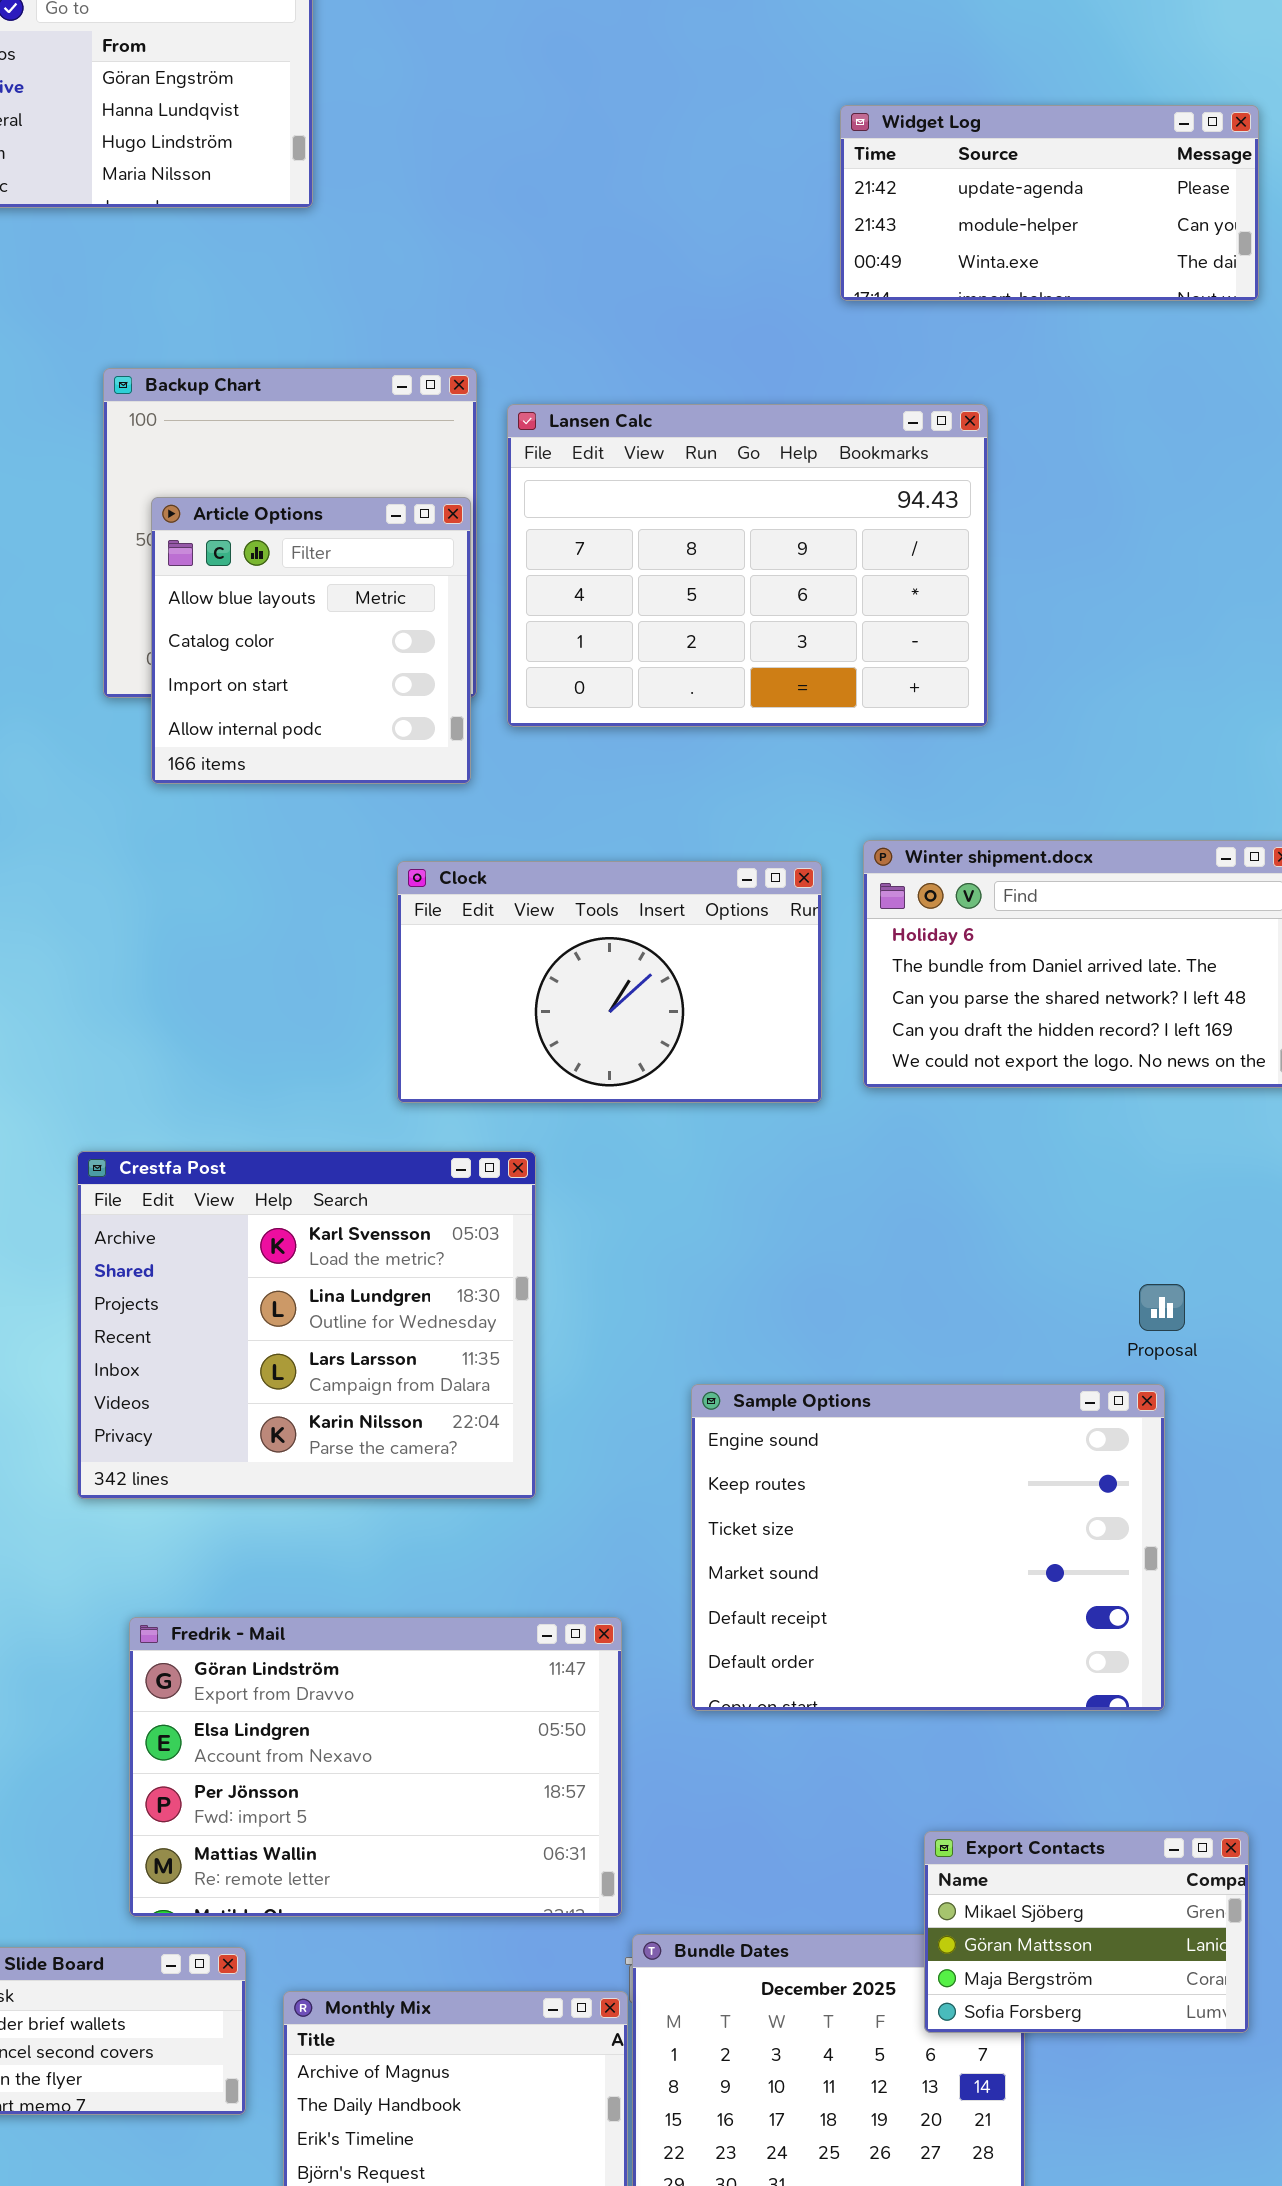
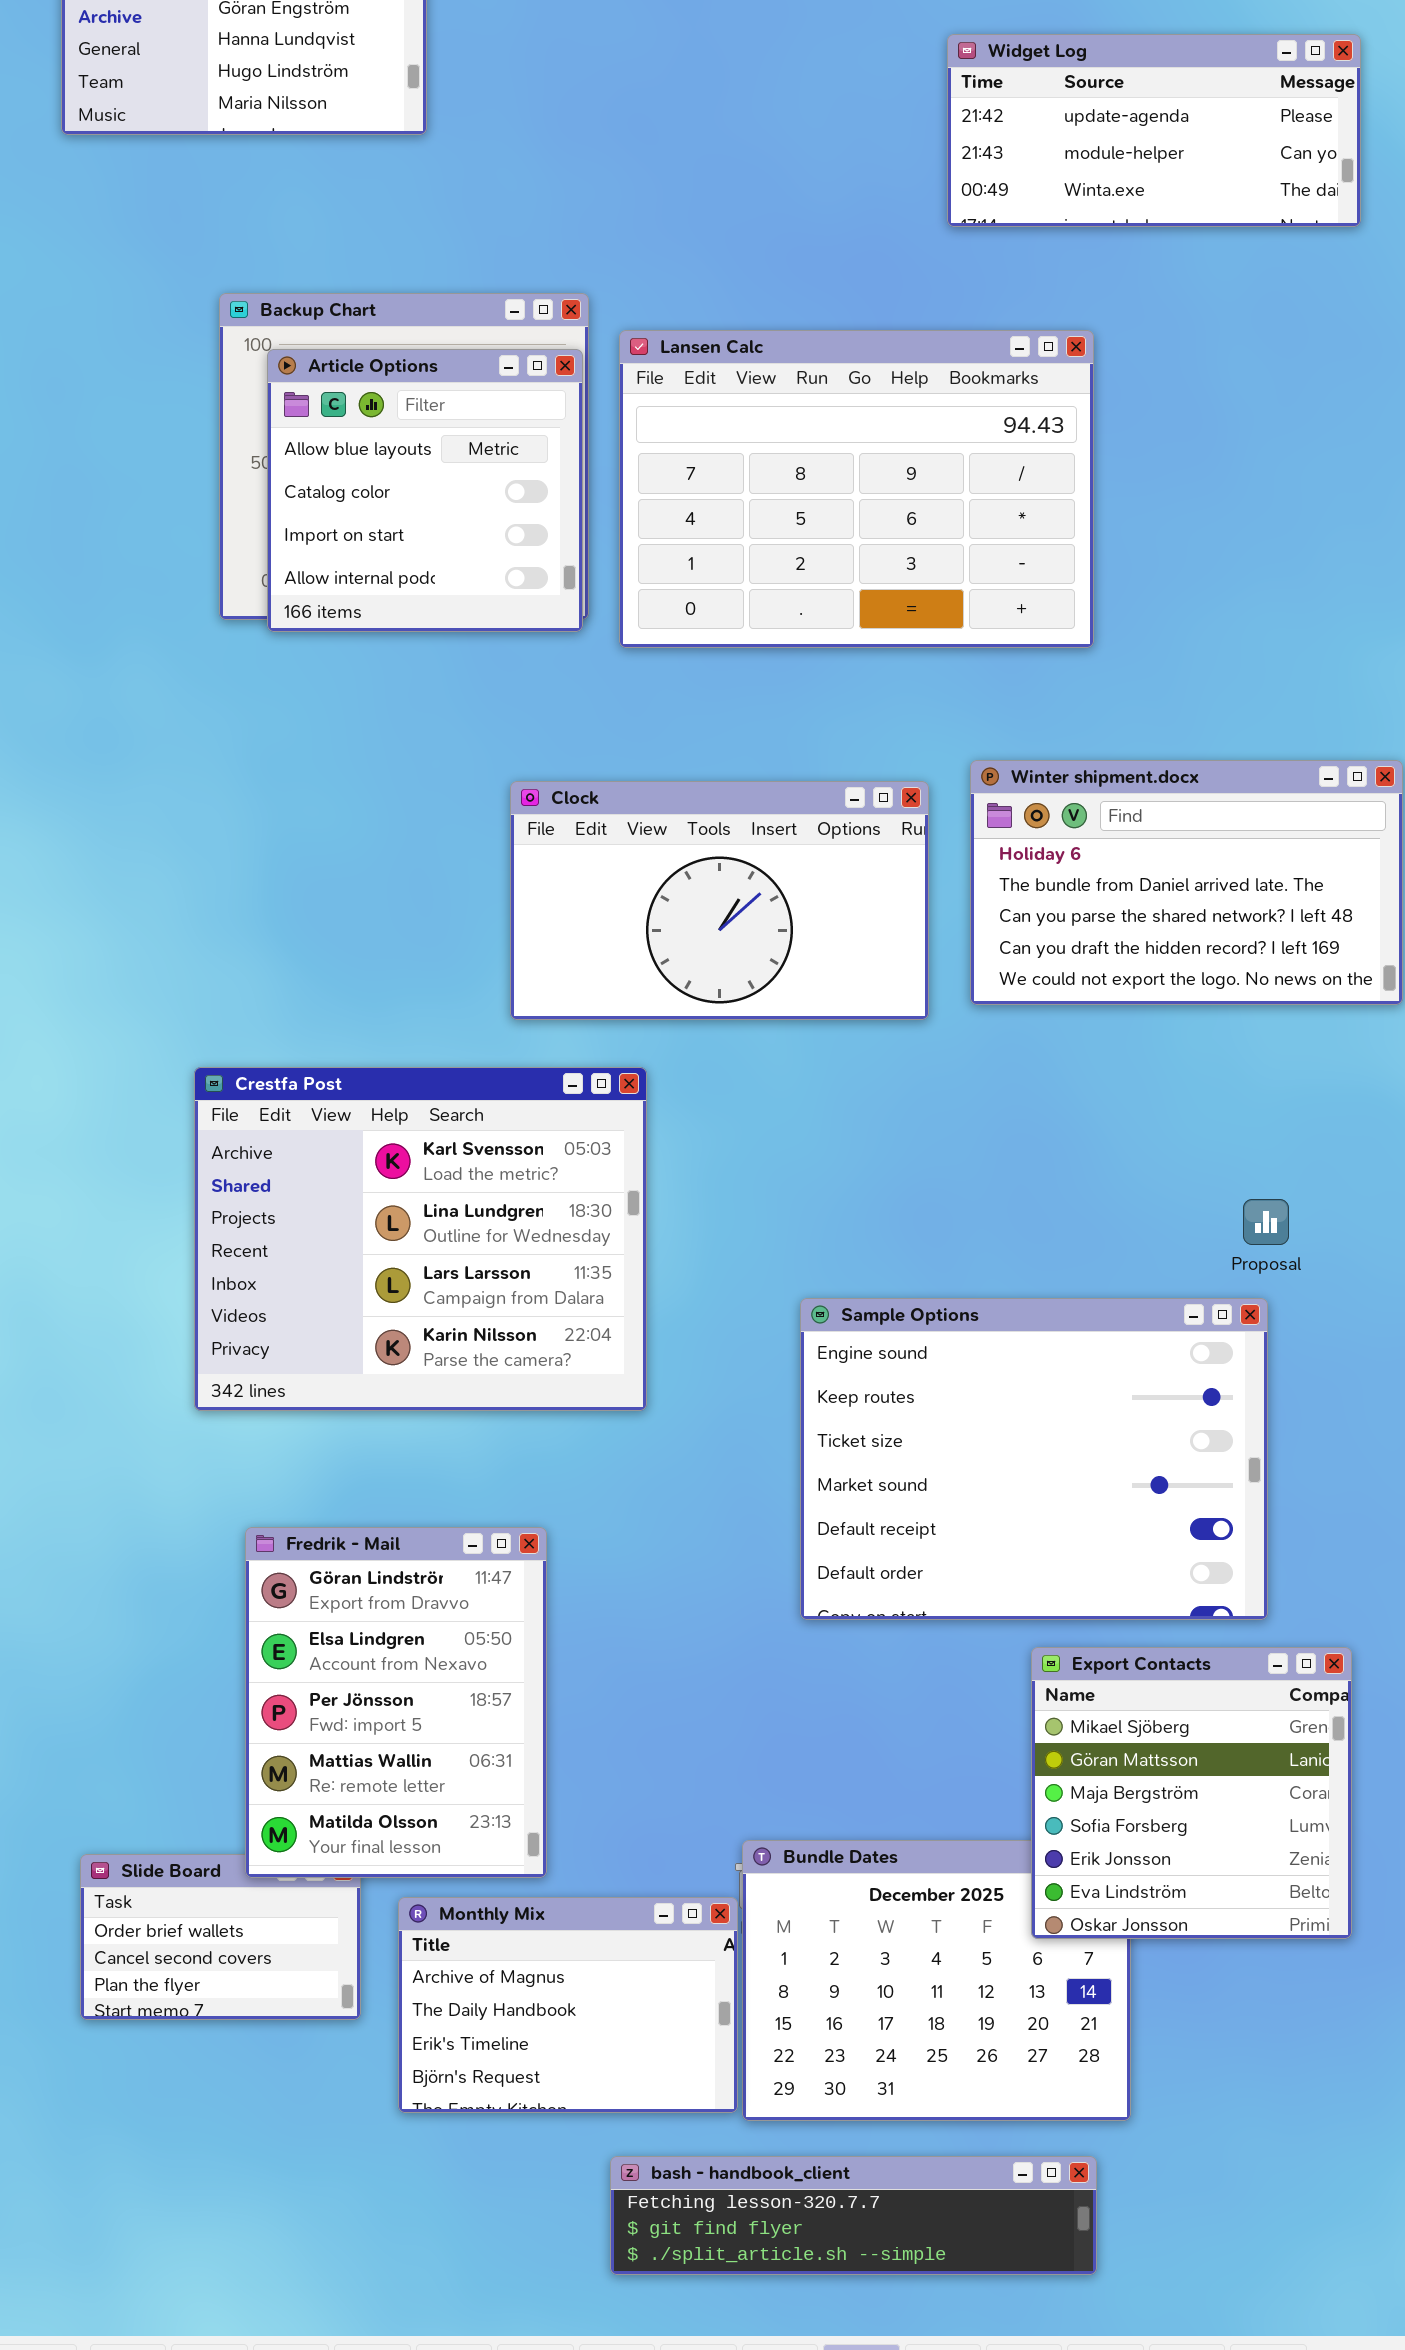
Article Options: [151,497,471,784] -> [267,349,583,632], moved
Fredrik - Mail: [129,1617,622,1917] -> [245,1527,547,1878], resized
Export Contacts: [924,1831,1249,2033] -> [1031,1647,1352,1939], resized

